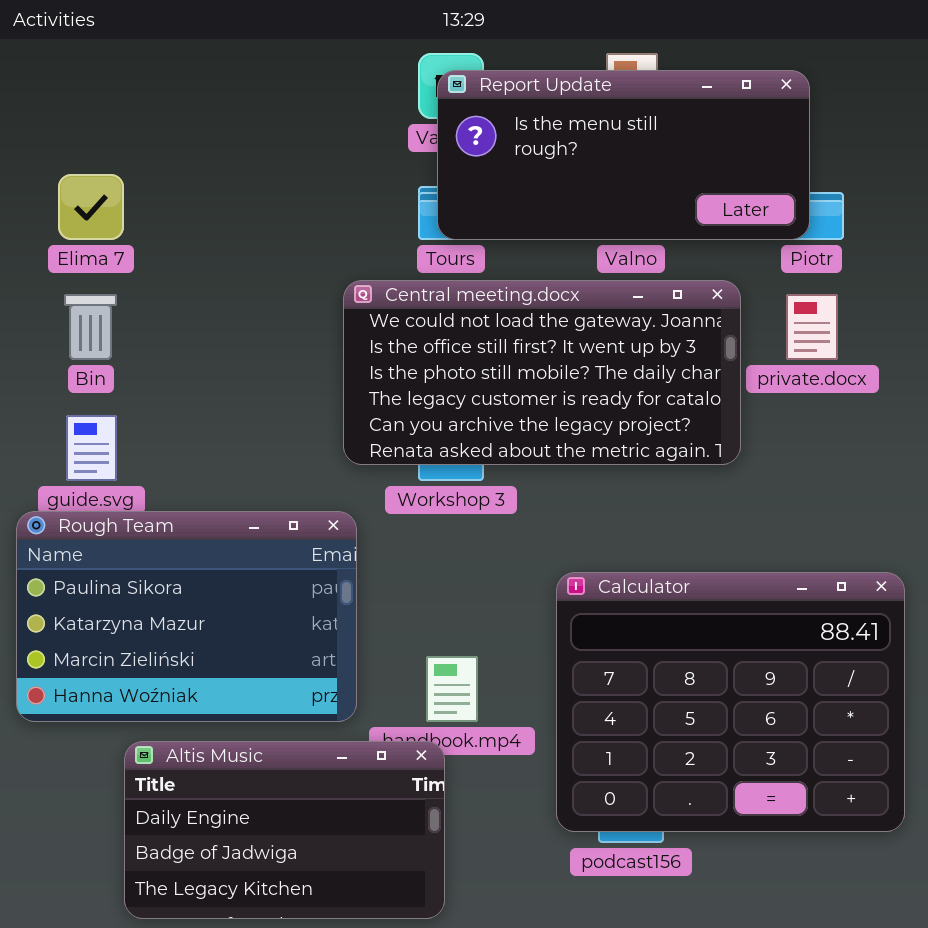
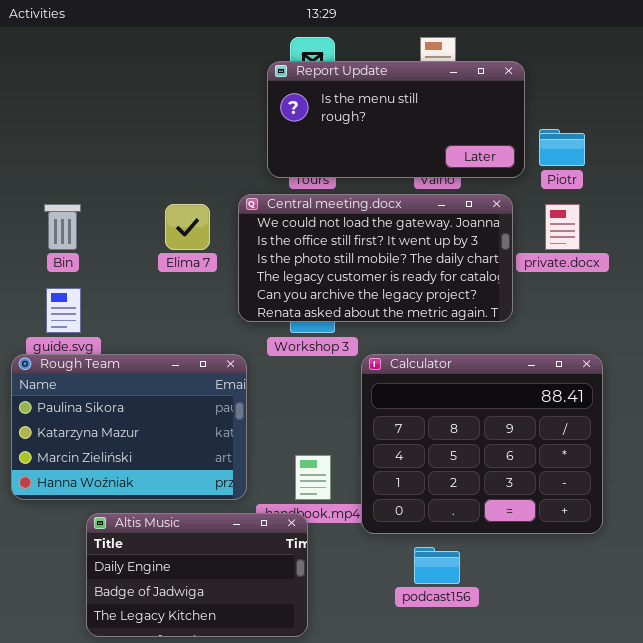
Report Update: [437,70,810,240] -> [267,61,525,178], moved
Elima 7: [58,174,124,240] -> [165,204,210,250], moved
Calculator: [556,572,905,832] -> [361,354,603,534], moved

